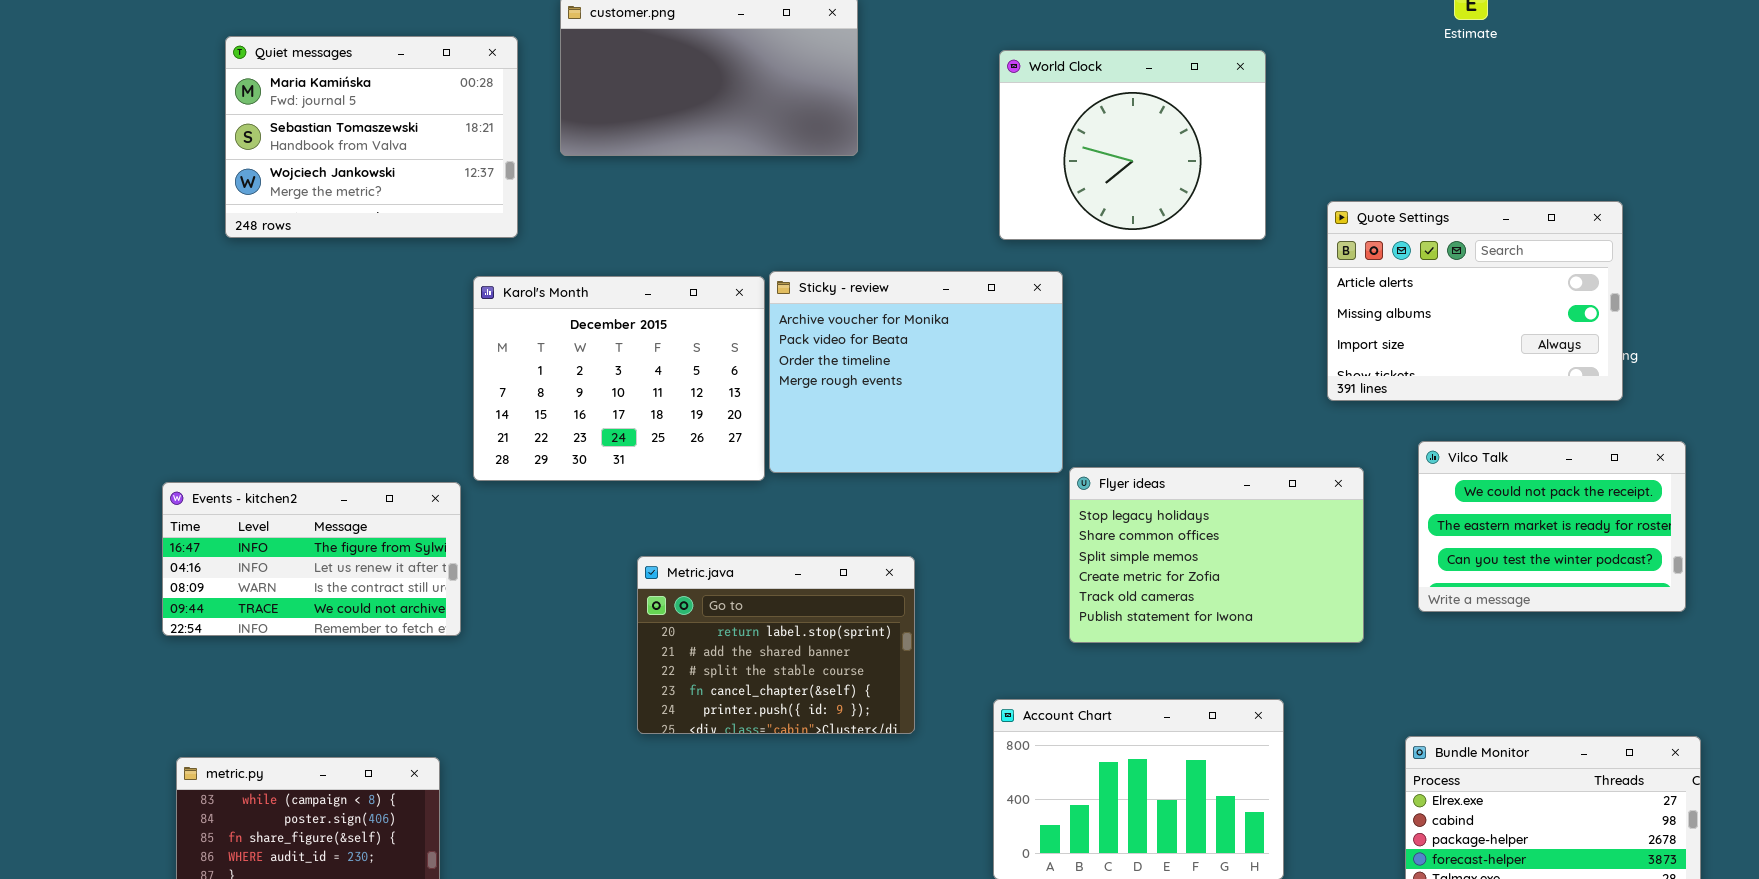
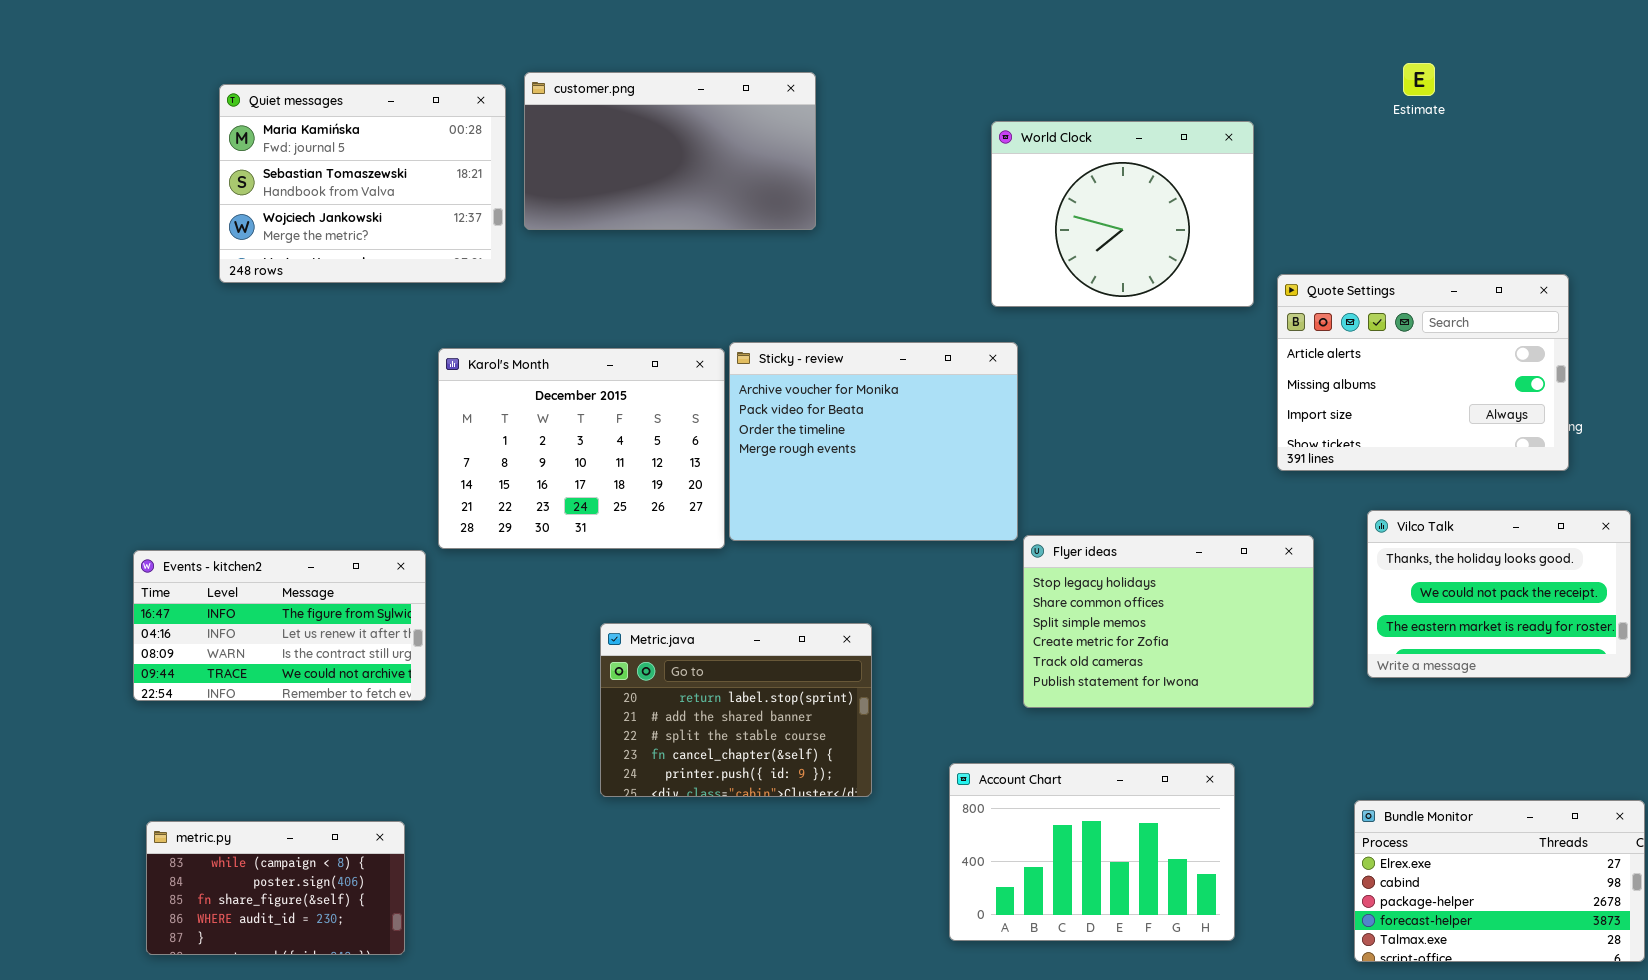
Quiet messages: [225,36,518,238] -> [219,84,506,283], moved
World Clock: [999,50,1266,240] -> [991,121,1254,307], moved
Vilco Talk: [1418,441,1686,612] -> [1367,510,1631,678], scrolled up 1 row

